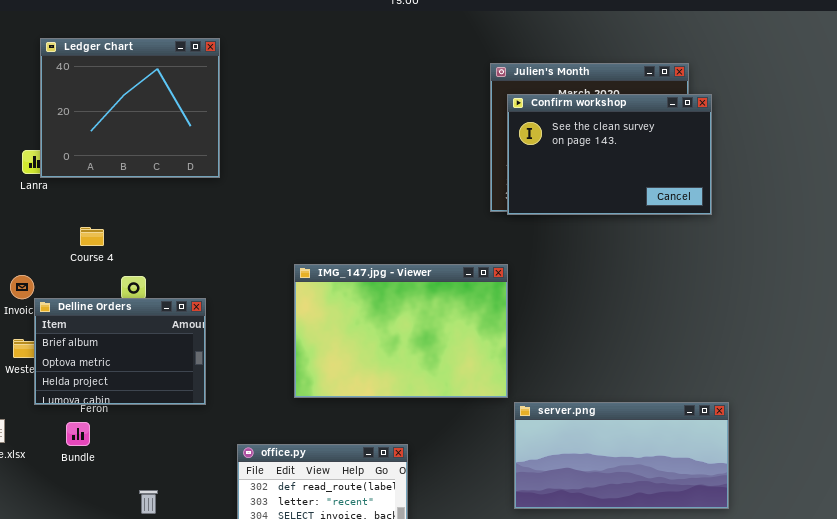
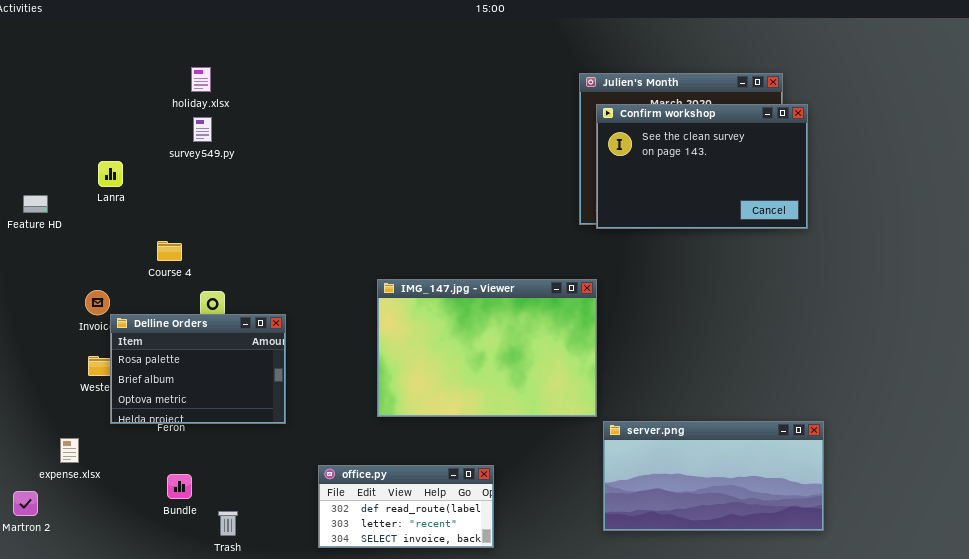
Ledger Chart: [40,38,220,178] -> none, closed
Delline Orders: [34,298,206,405] -> [110,314,286,424], scrolled up 1 row
Bundle: [66,422,90,446] -> [167,474,192,499], moved

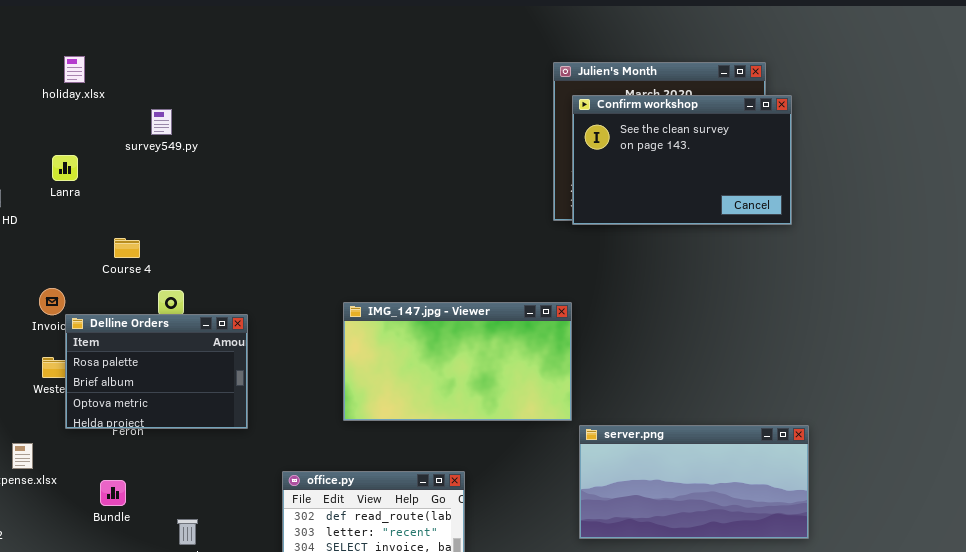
holiday.xlsx: [191,67,211,92] -> [64,56,85,83], moved
IMG_147.jpg - Viewer: [377,279,597,417] -> [343,302,572,421], resized
Bundle: [167,474,192,499] -> [100,480,126,506], moved

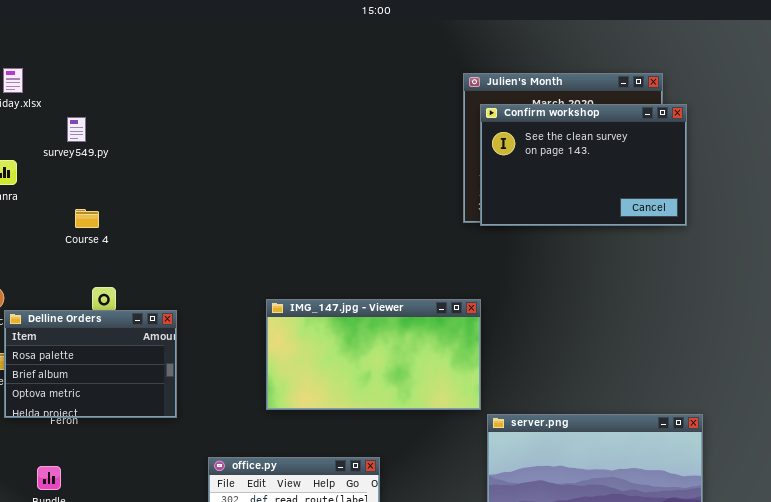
survey549.py: [151,109,172,135] -> [67,117,86,142], moved
Course 4: [114,238,140,258] -> [75,209,99,228], moved

